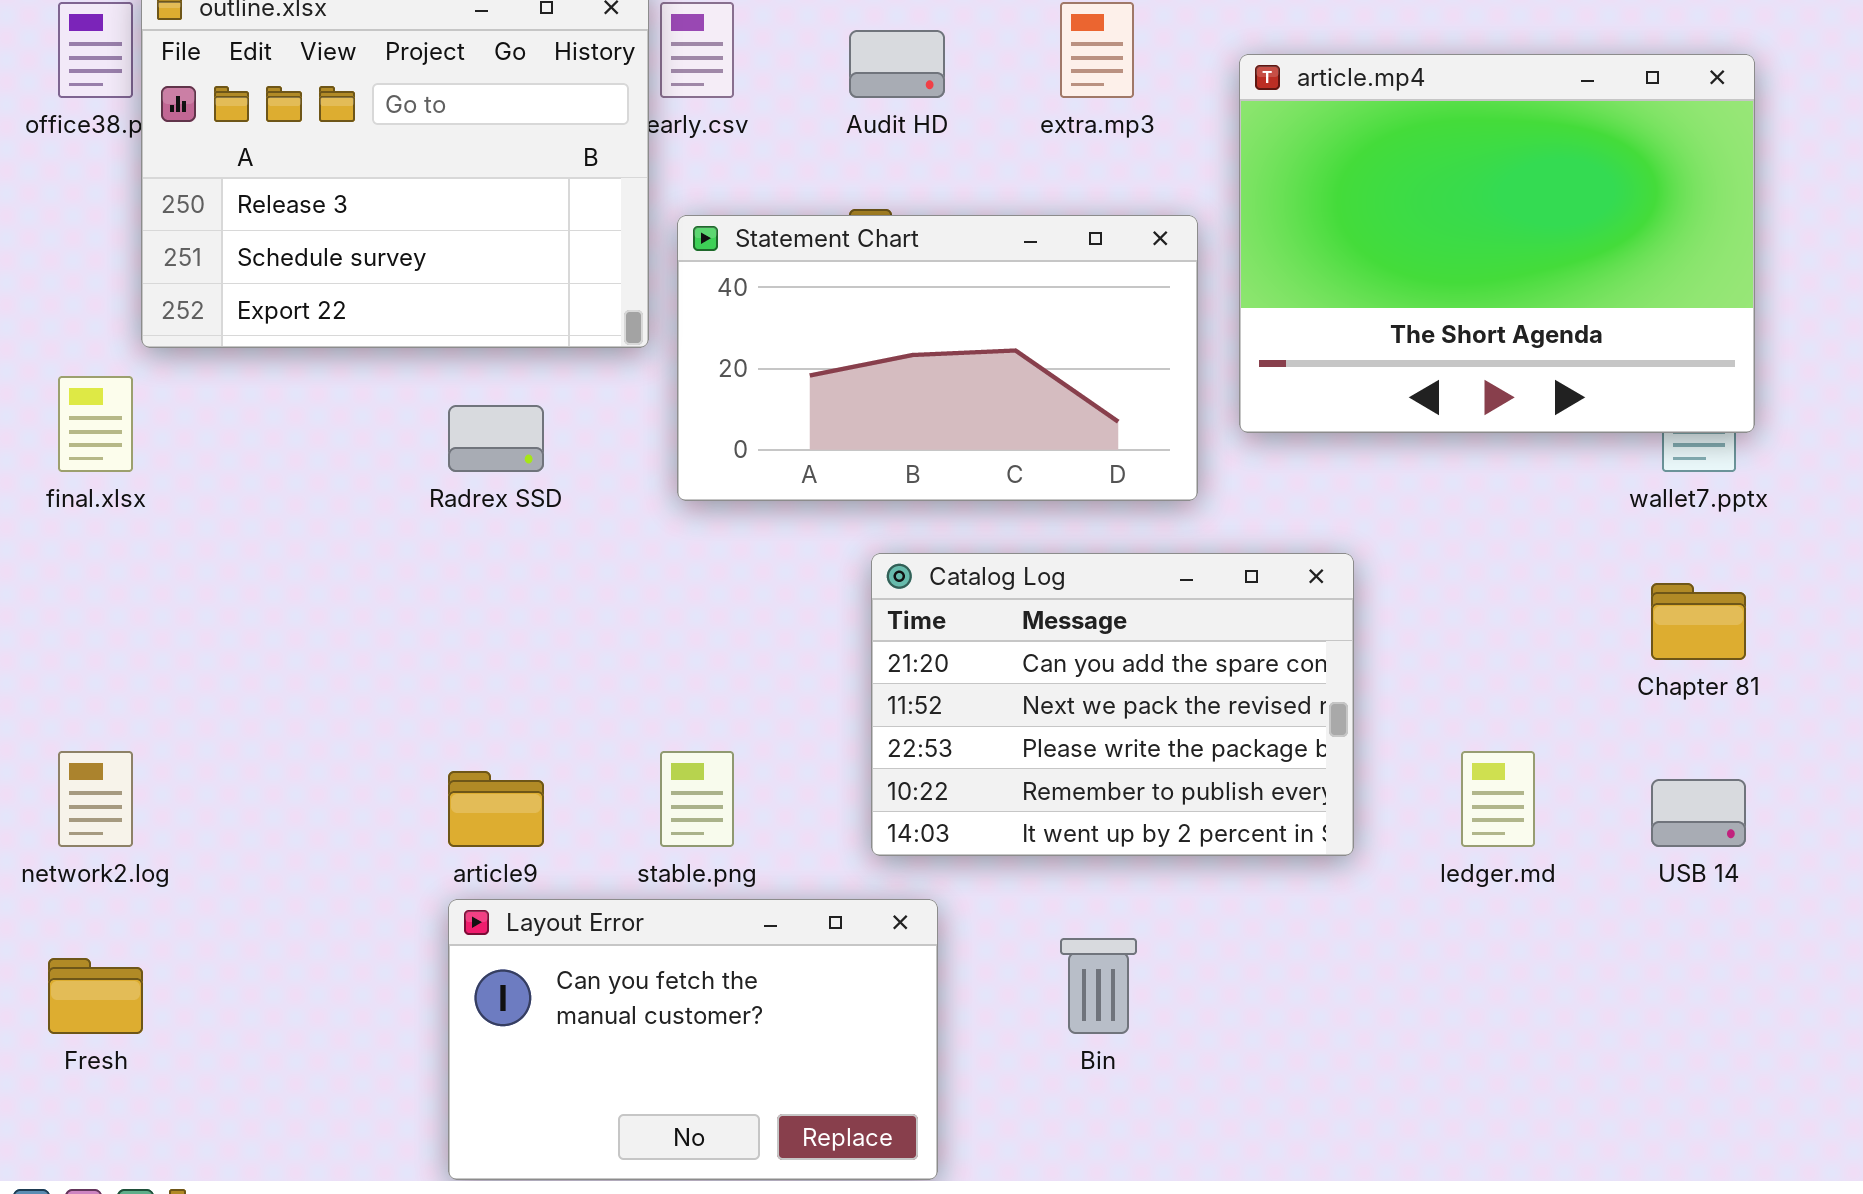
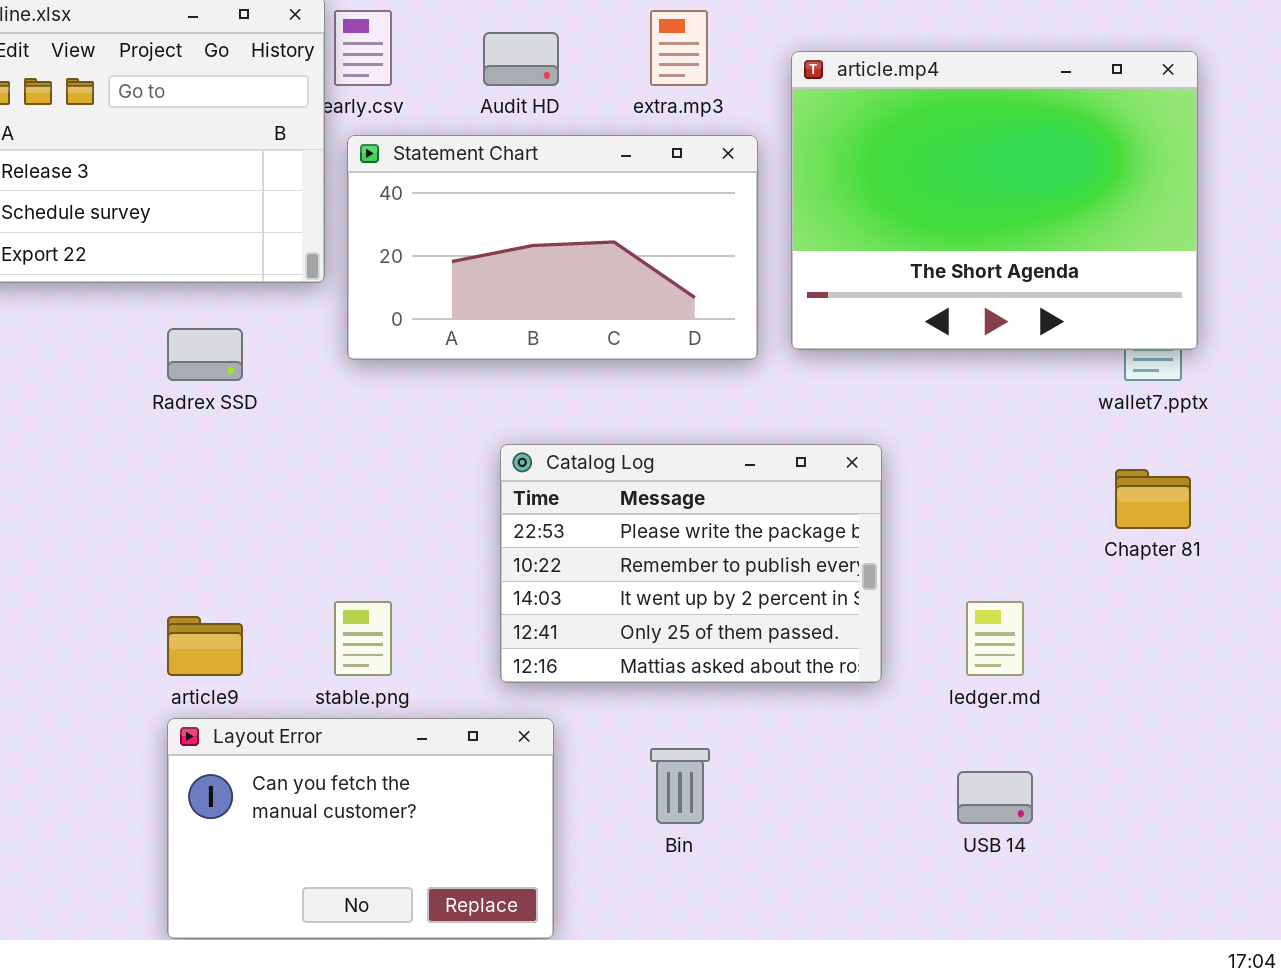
Statement Chart: [677,215,1198,501] -> [347,135,758,360], moved
Catalog Log: [871,553,1354,856] -> [500,444,882,683], scrolled down 2 rows
USB 14: [1651,779,1746,847] -> [957,771,1033,824], moved

